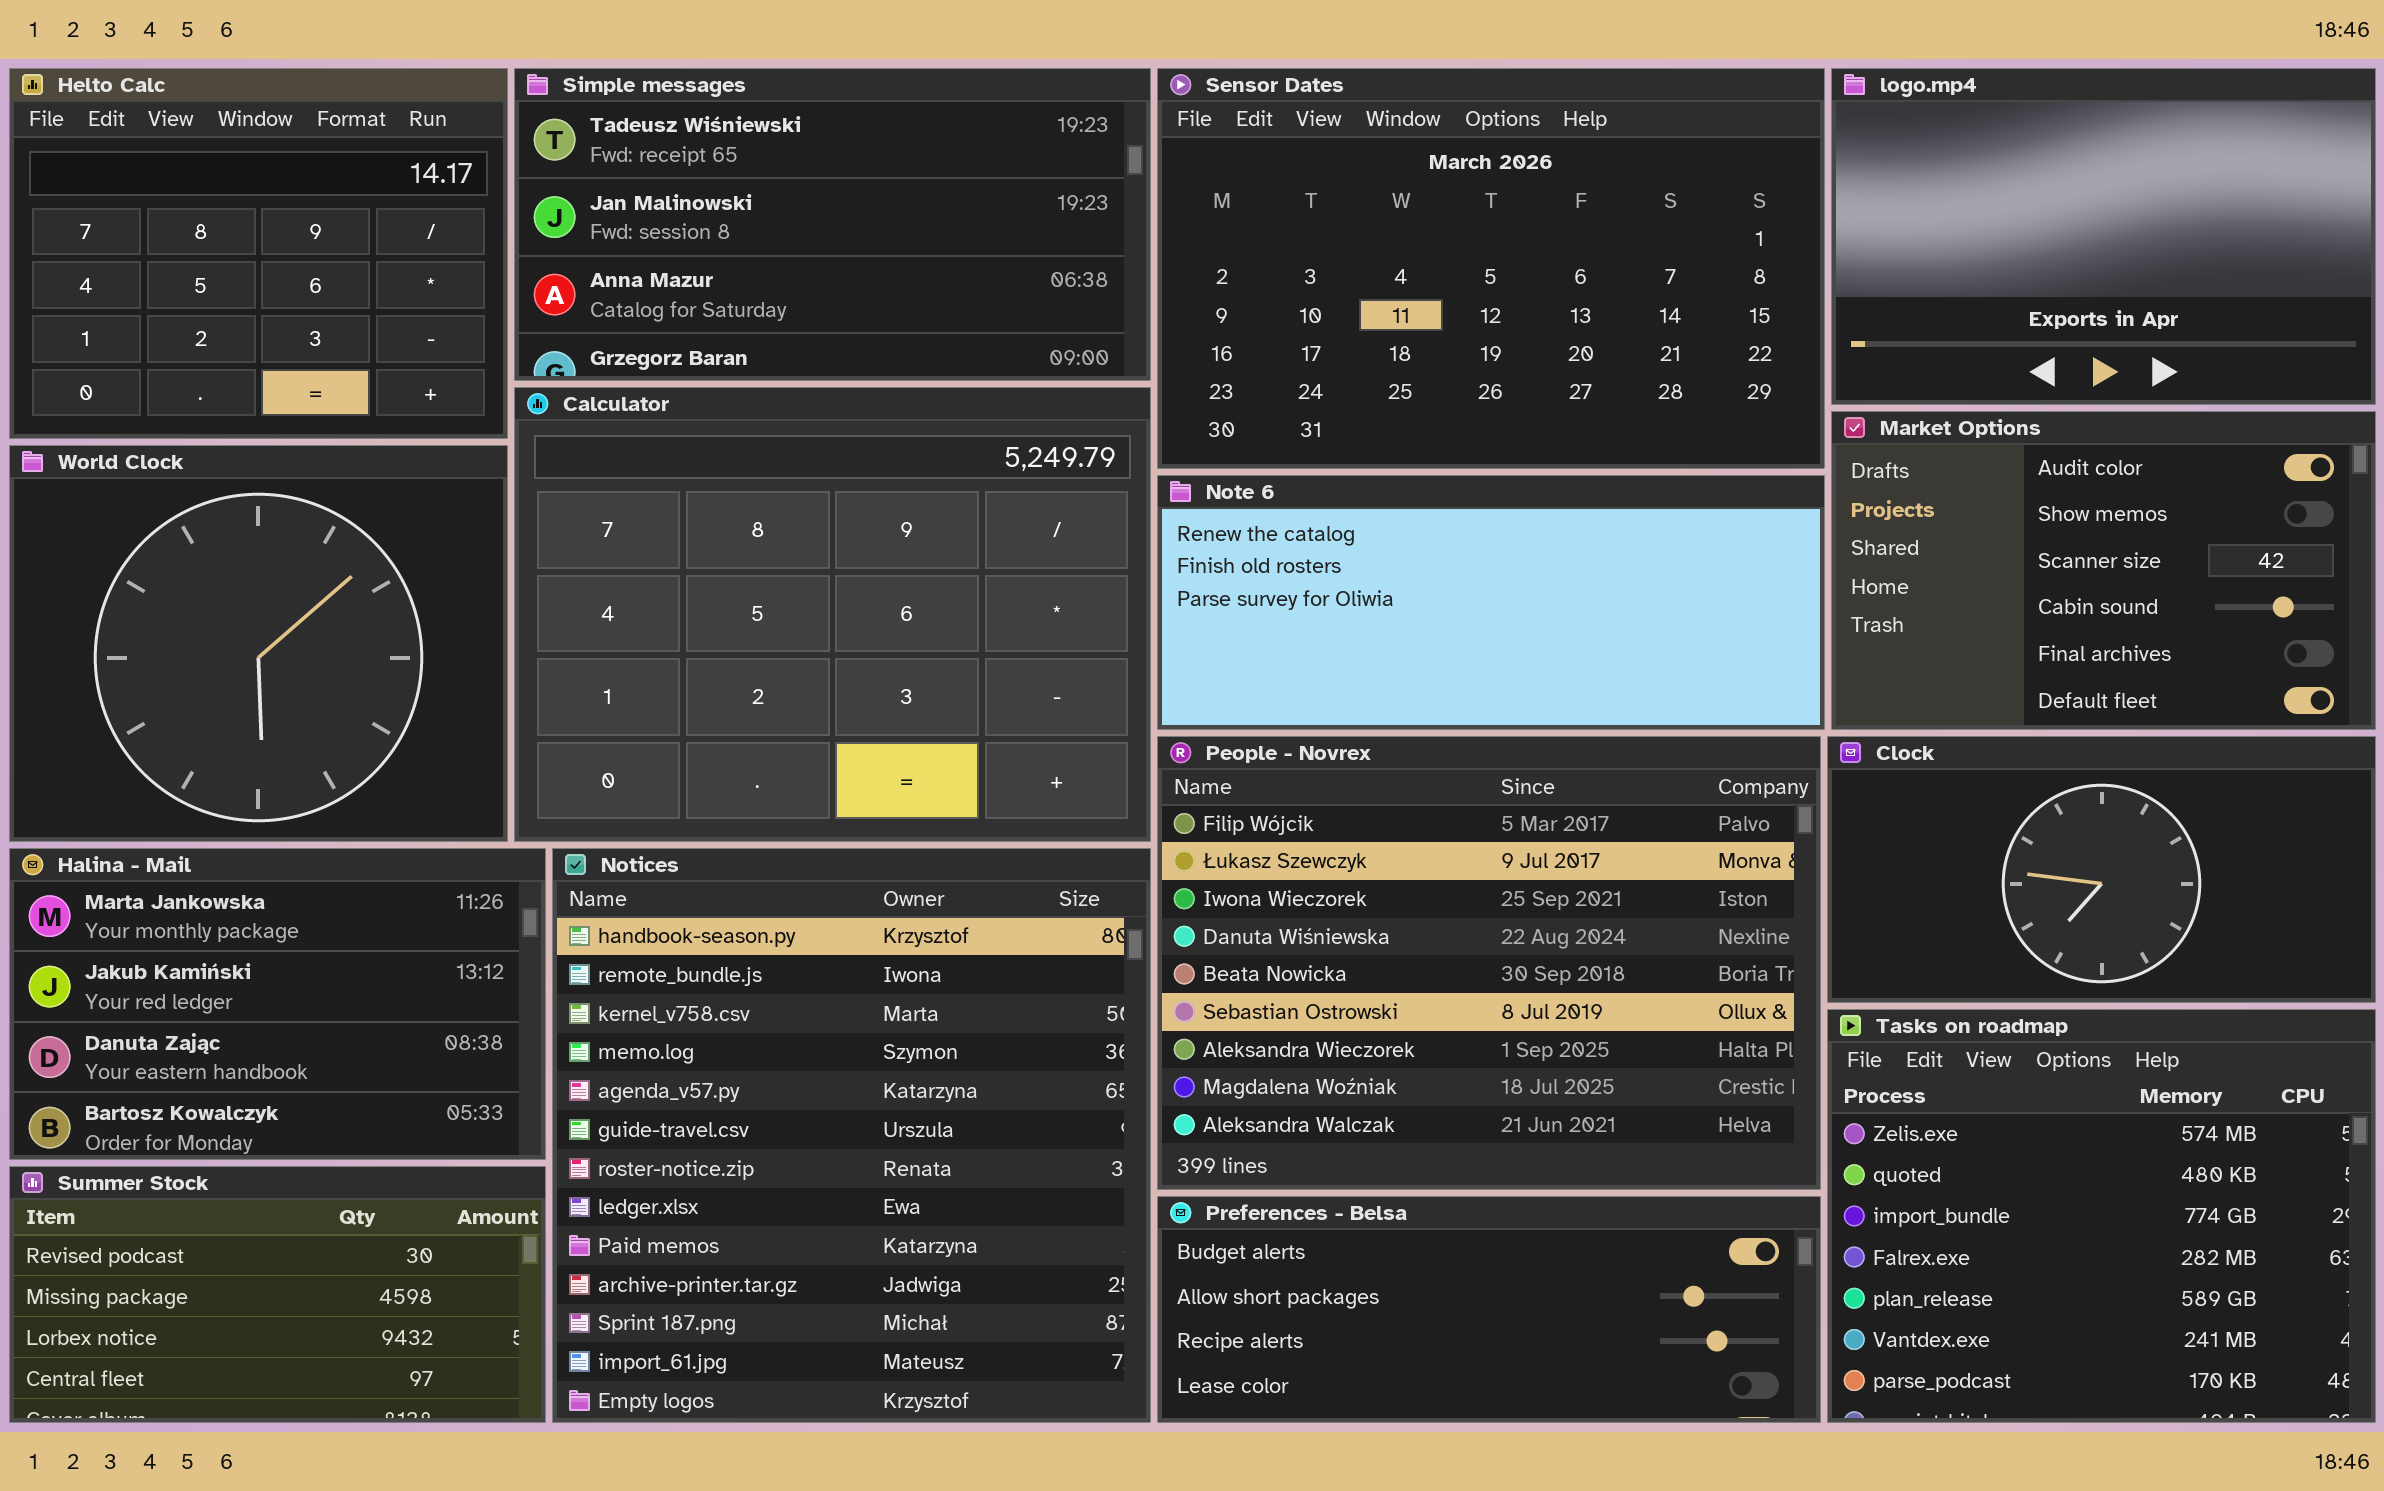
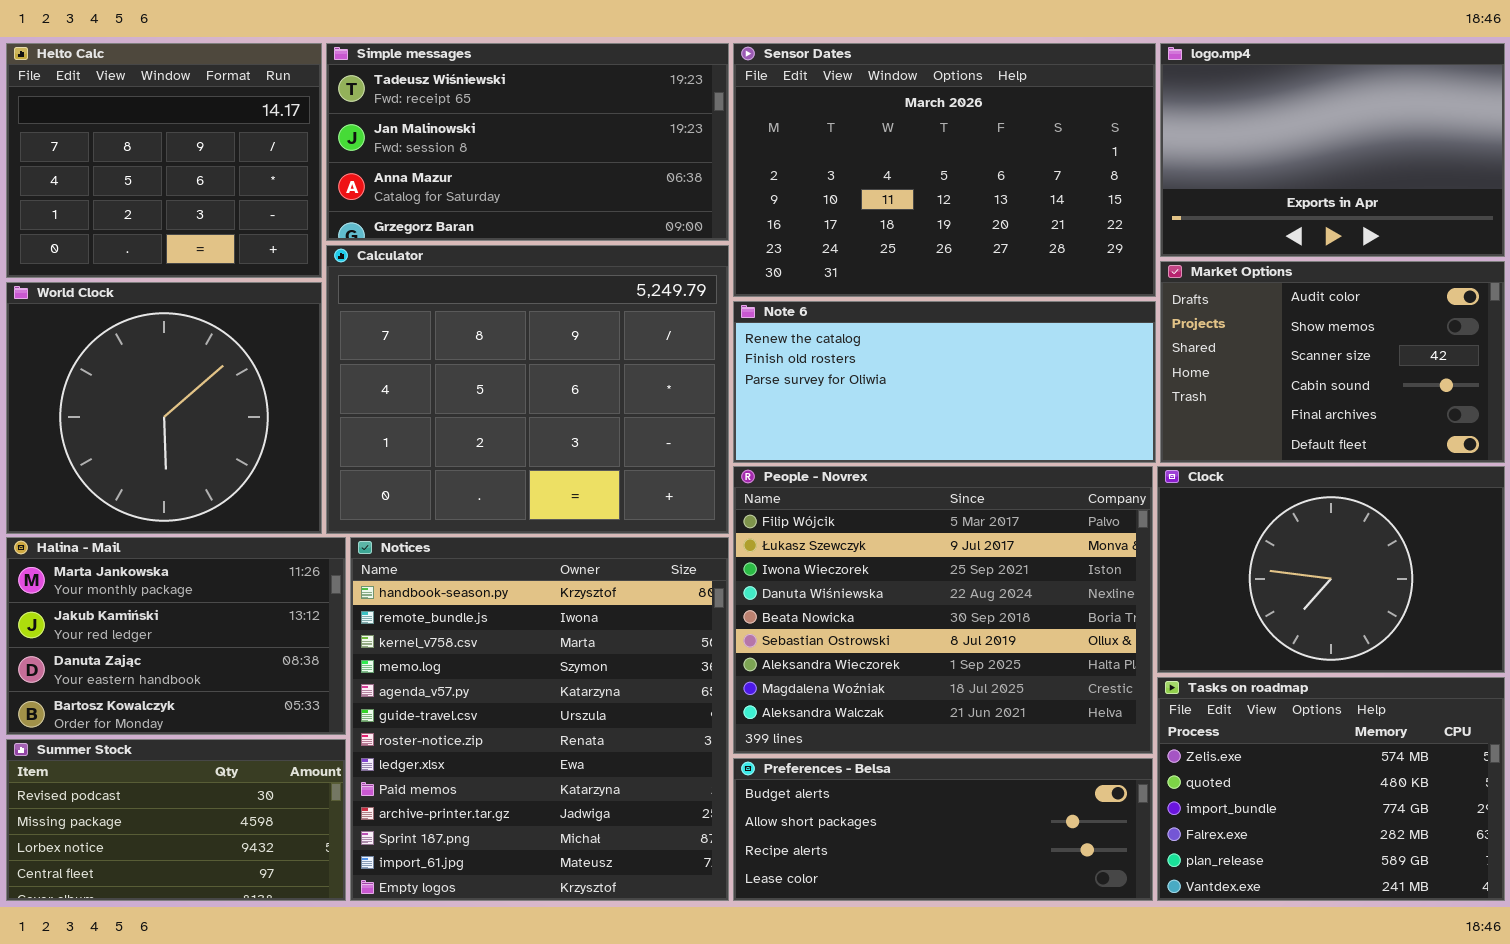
Clock: [1827,736,2376,1003] -> [1157,466,1505,673], resized
Tasks on roadmap: [1827,1009,2376,1423] -> [1157,677,1505,901], resized

